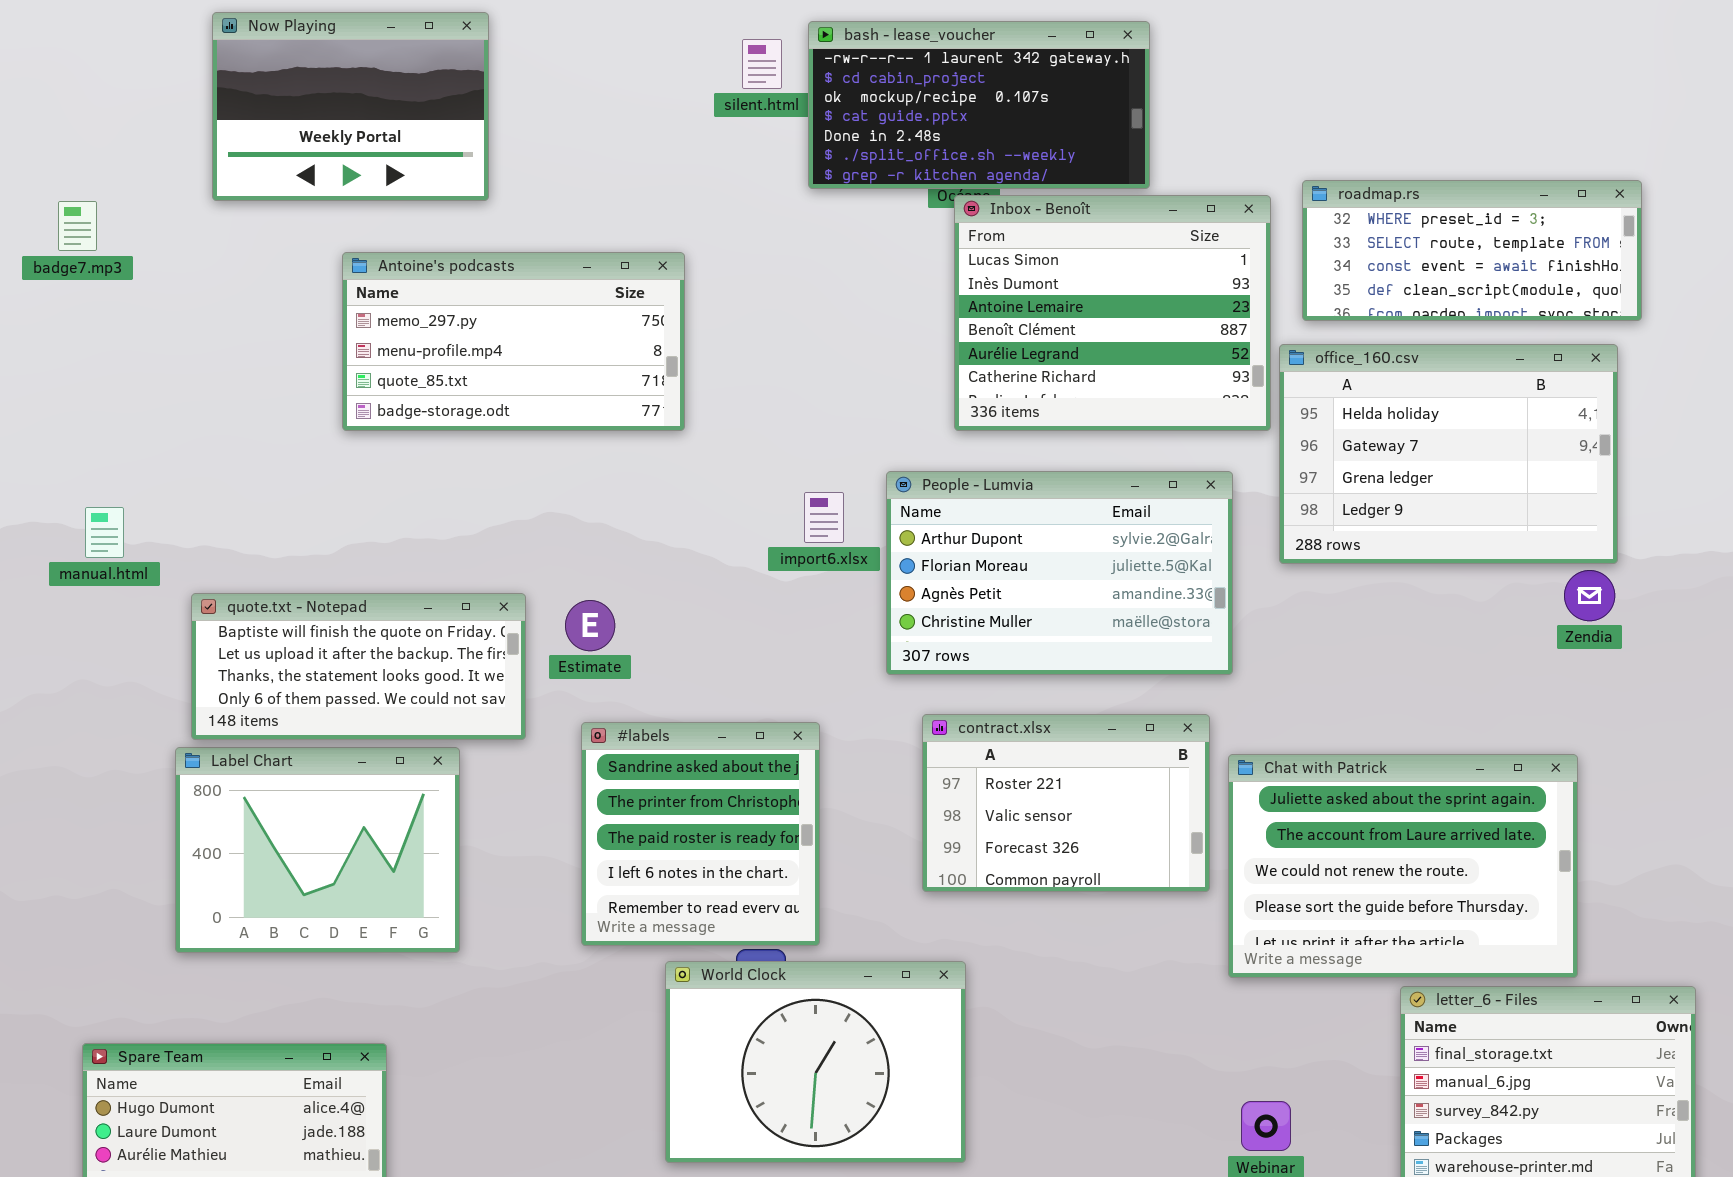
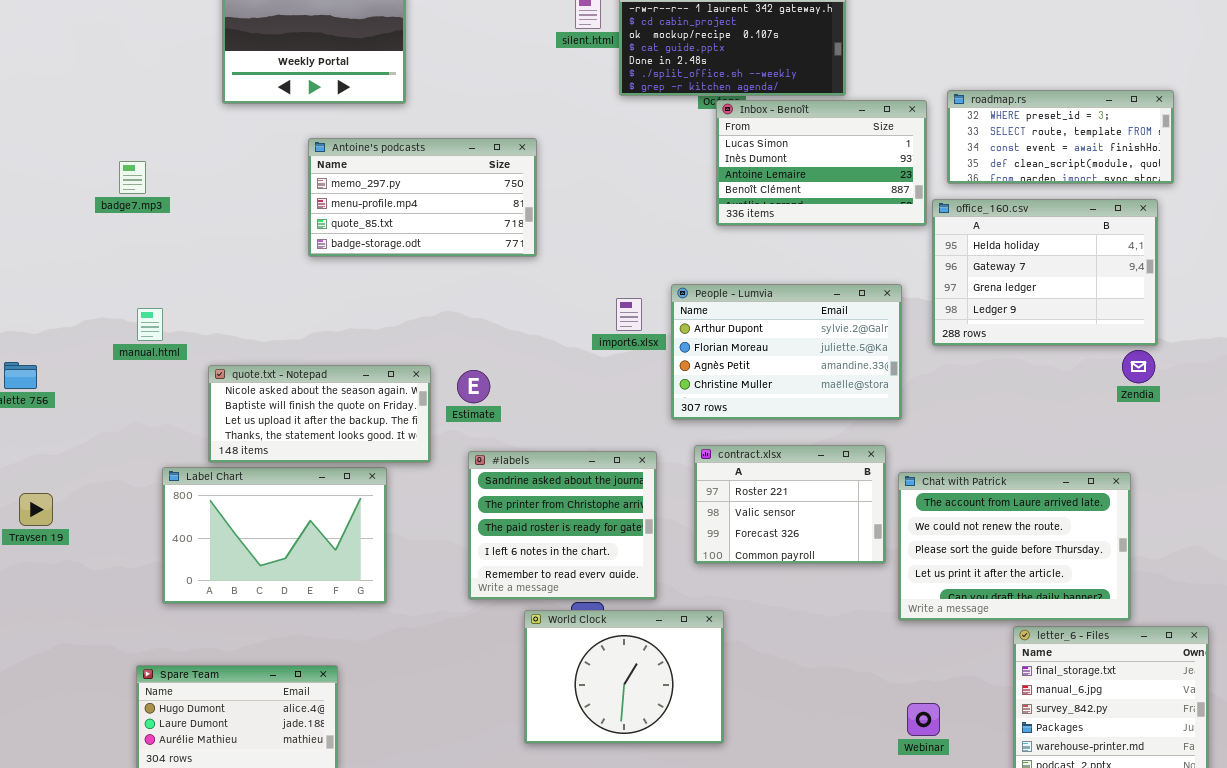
Inbox - Benoît: [954,195,1271,431] -> [716,100,927,226], resized
badge7.mp3: [58,201,97,251] -> [119,161,146,194], moved
quote.txt - Notepad: [191,593,526,740] -> [208,365,431,463], scrolled up 1 row
#labels: [581,722,820,946] -> [468,451,657,600], resized
Label Chart: [175,747,460,953] -> [162,467,387,604], resized
Chat with Patrick: [1228,754,1578,978] -> [898,472,1131,621], scrolled down 1 row

